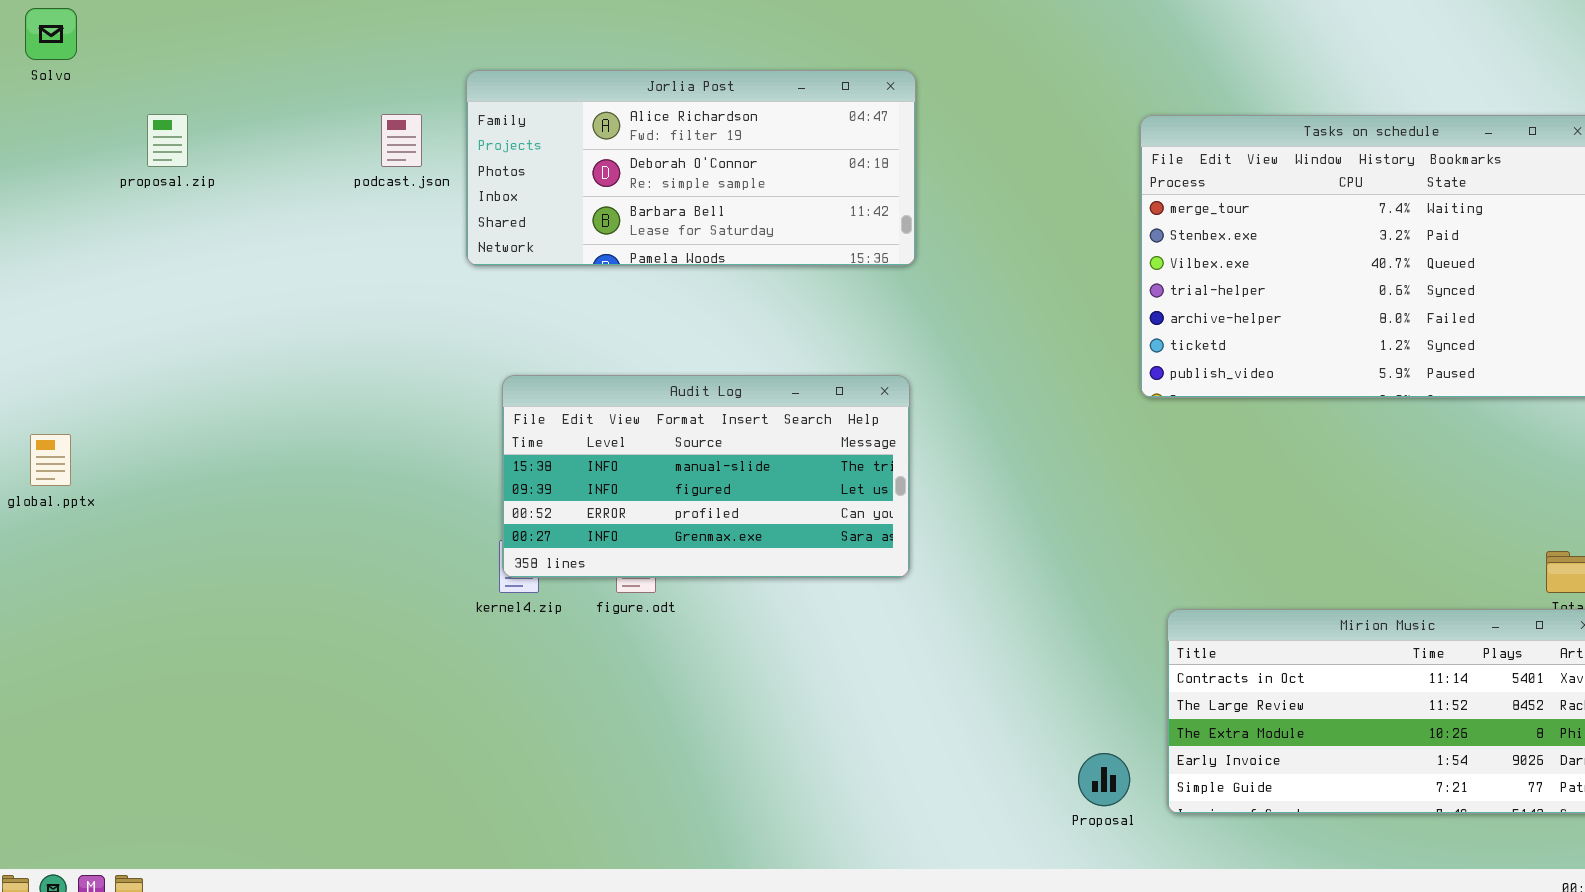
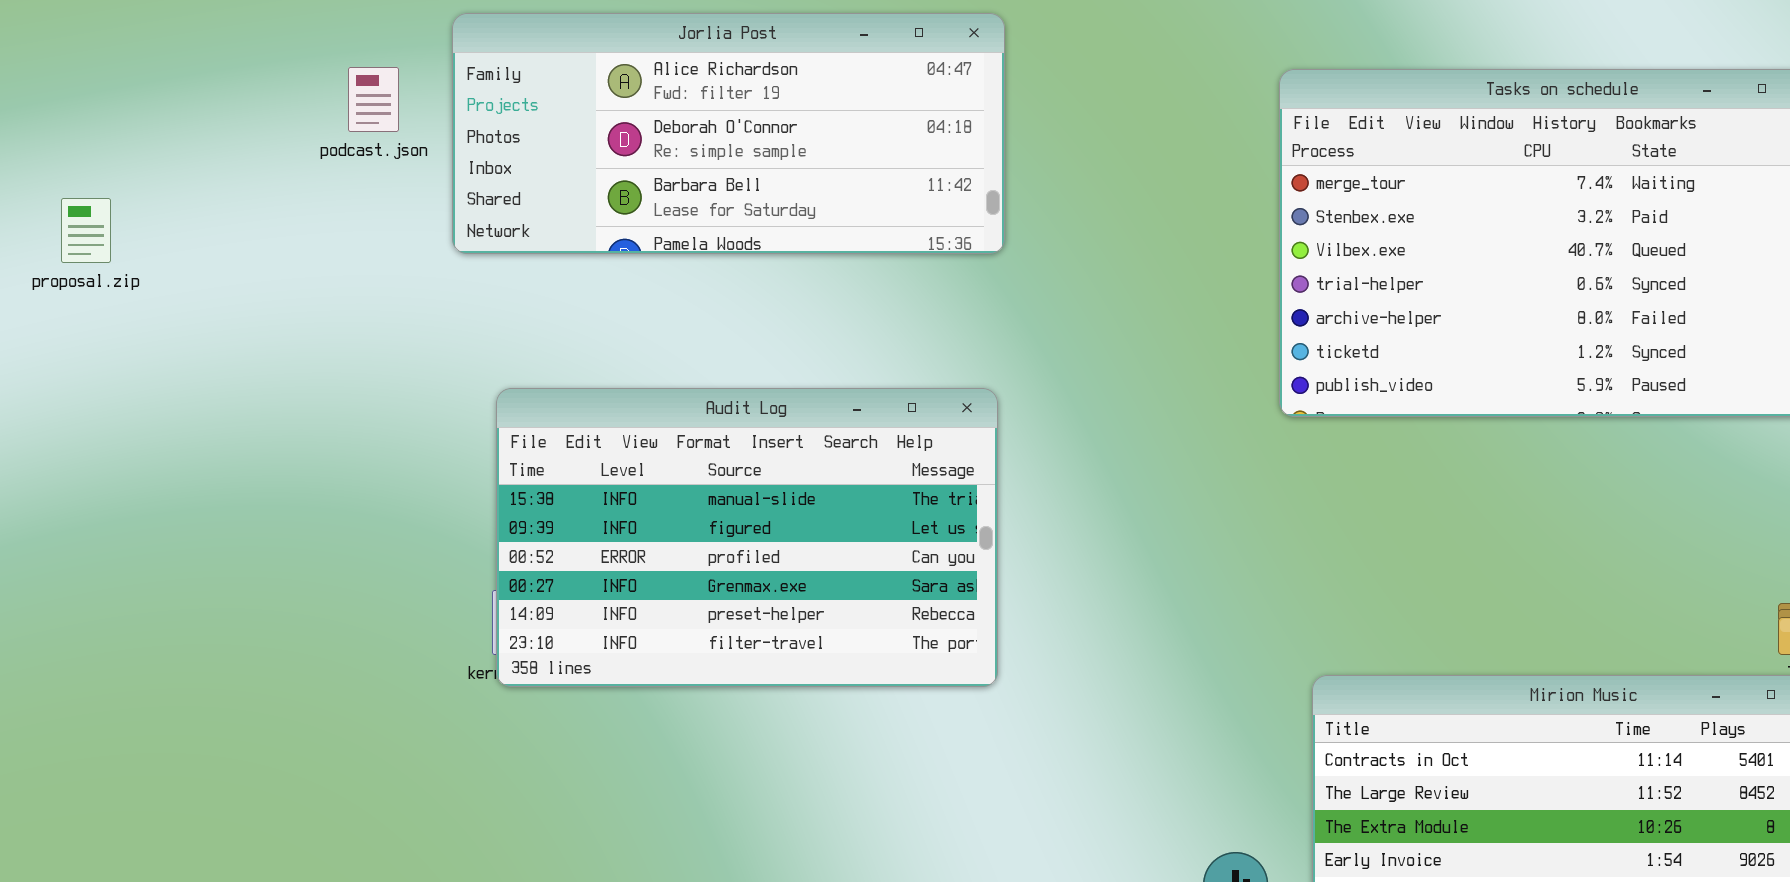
proposal.zip: [147,114,188,167] -> [61,198,111,263], moved
Audit Log: [502,375,910,578] -> [496,388,998,687], resized

